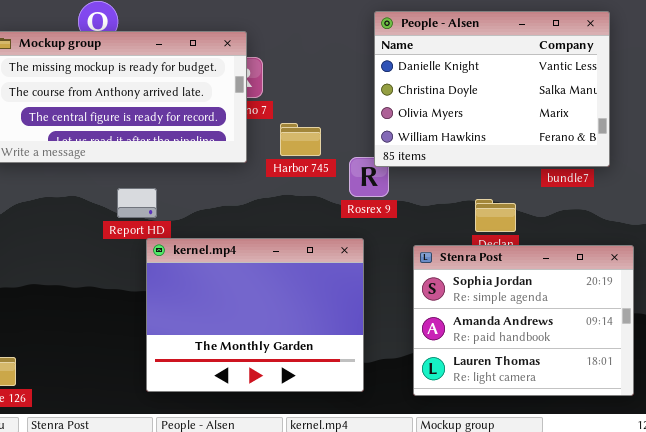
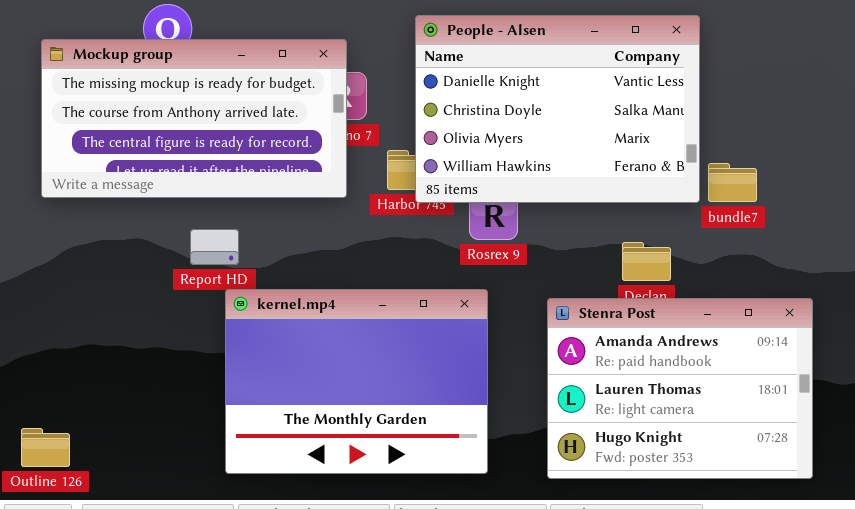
People - Alsen: [374,11,610,167] -> [415,15,700,203], moved
Stenra Post: [413,245,634,396] -> [547,298,813,479], scrolled down 1 row

